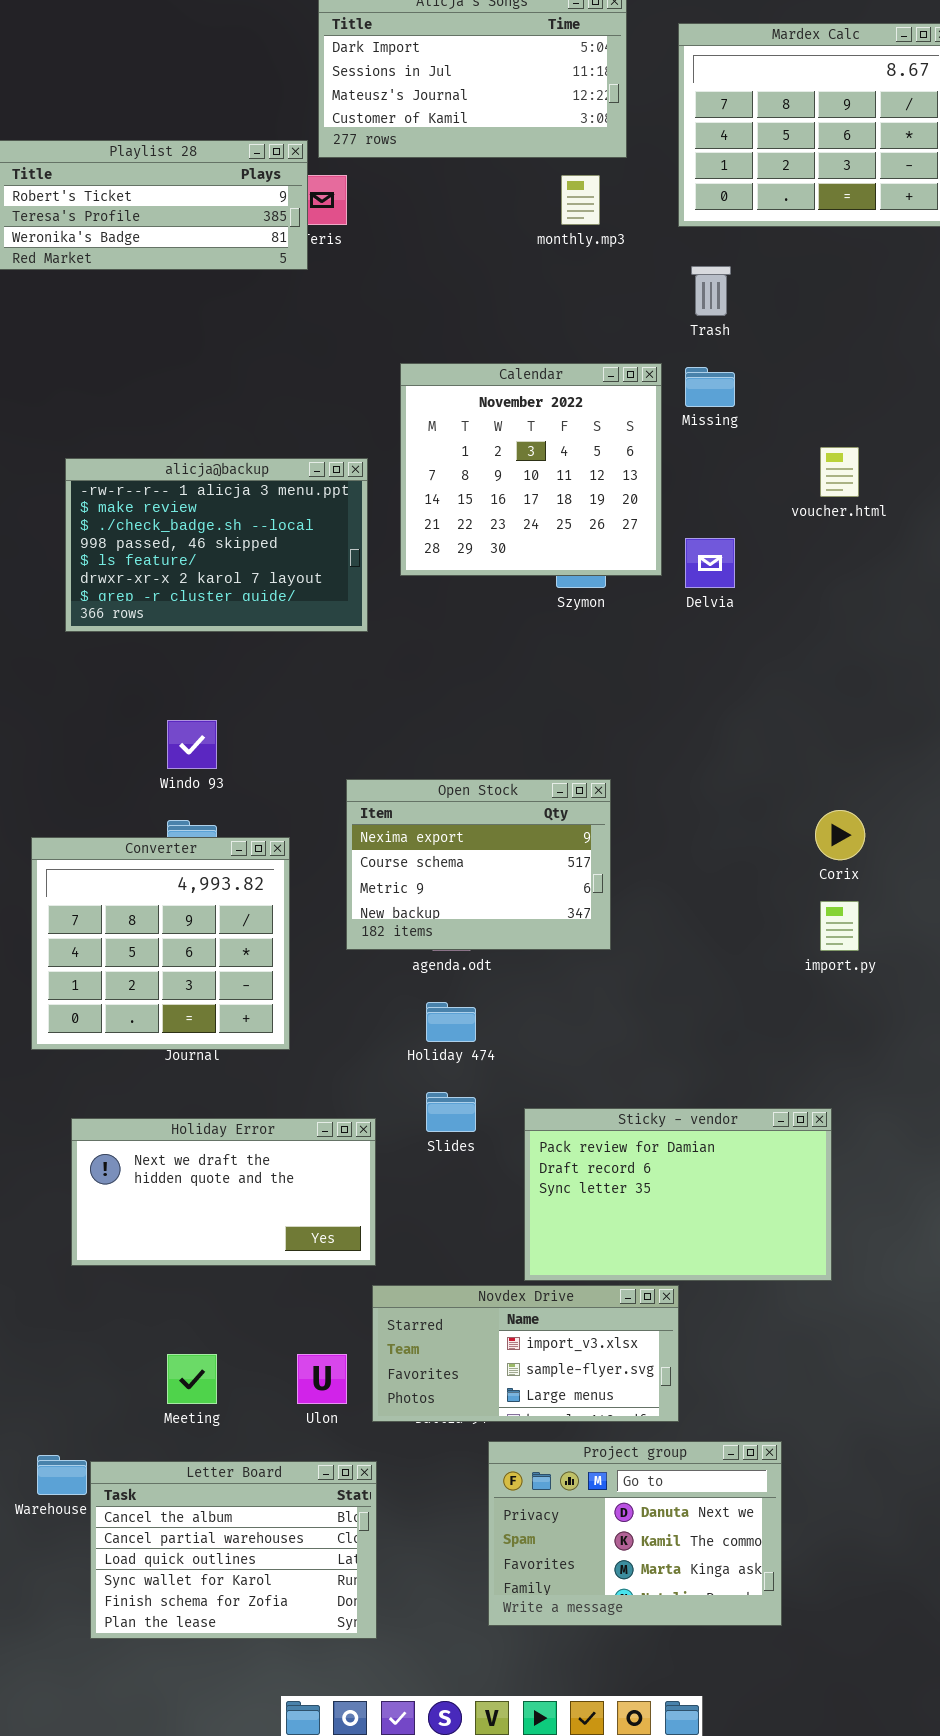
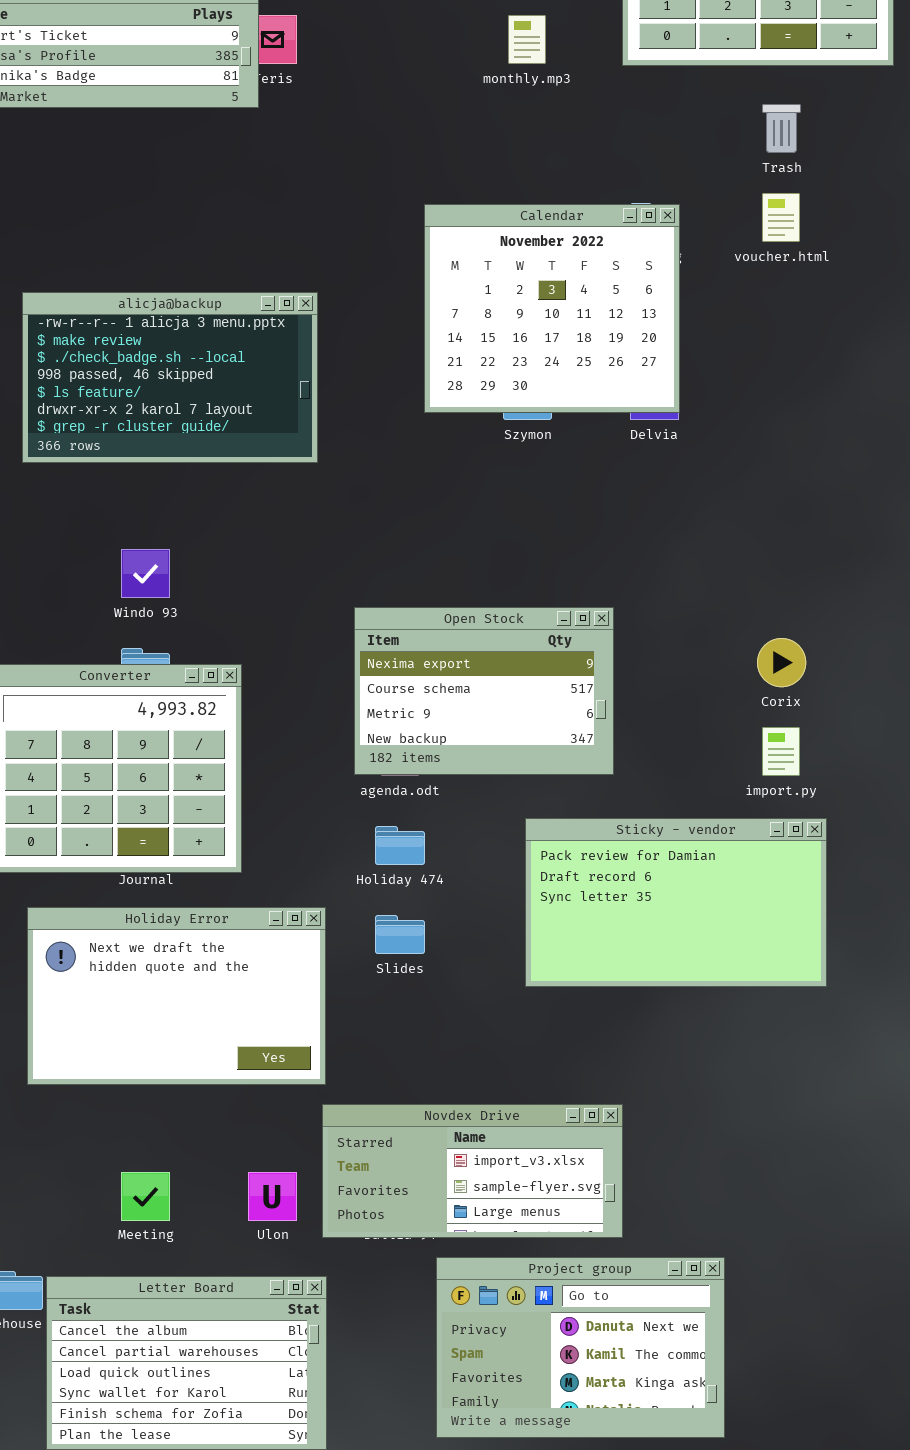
Trash: [691,266,731,316] -> [762,104,801,153], moved
Calendar: [400,363,662,576] -> [424,204,680,413], moved
voucher.html: [820,447,859,497] -> [762,193,800,242], moved
Open Stock: [346,779,611,950] -> [354,607,614,775], moved
Sticky - vendor: [524,1108,832,1281] -> [525,818,827,987], moved
Holiday Error: [71,1118,376,1266] -> [27,907,326,1085], resized

